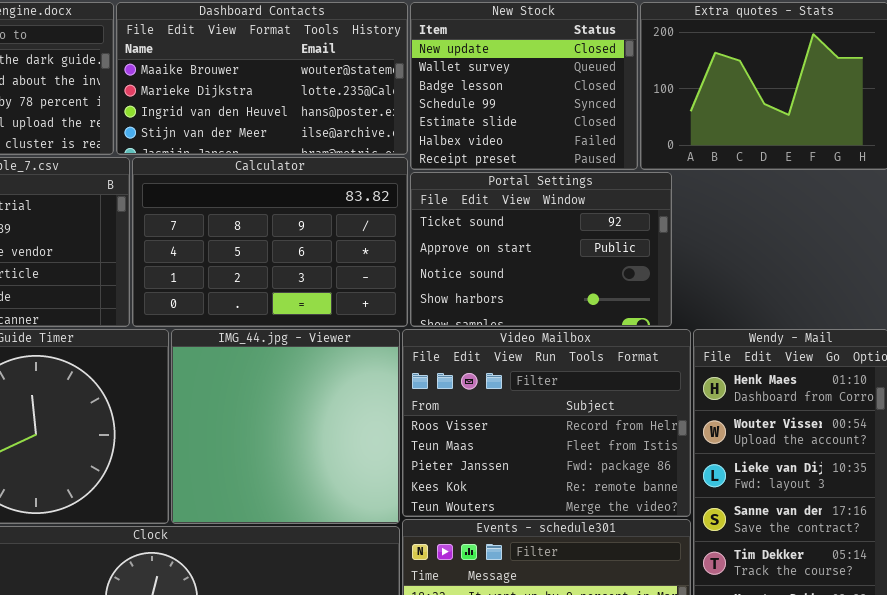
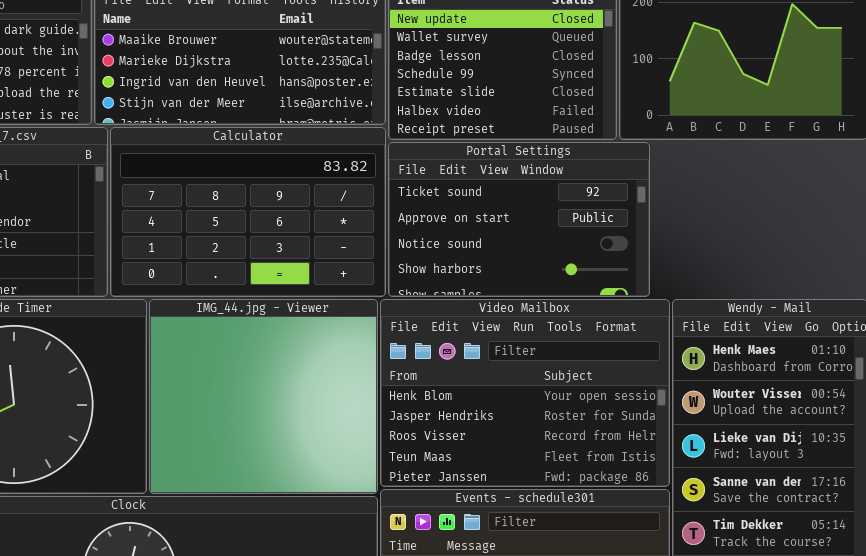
Video Mailbox: [402,329,691,517] -> [380,299,670,487], scrolled up 2 rows

